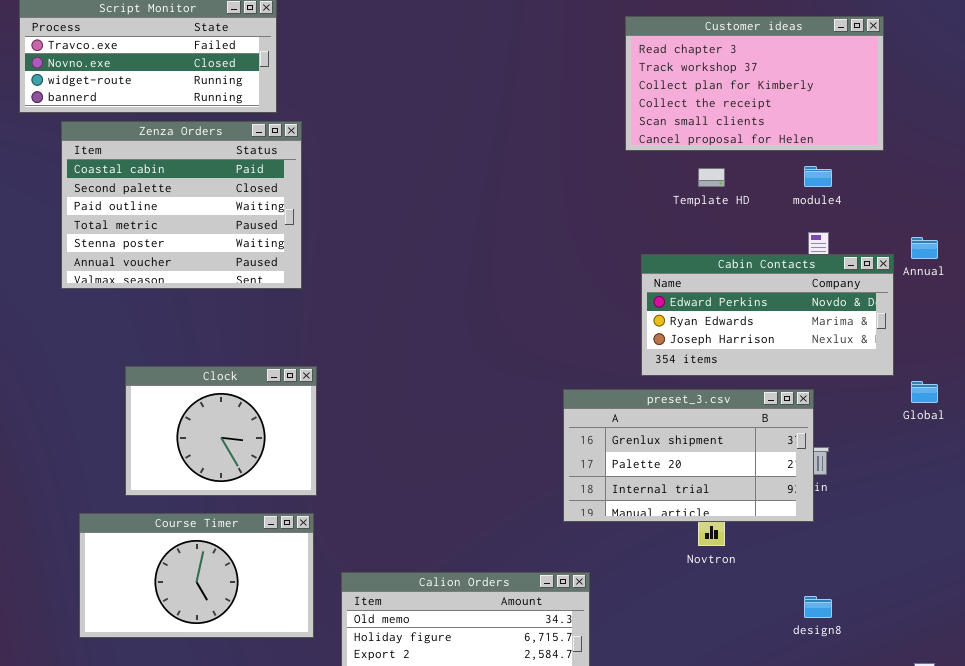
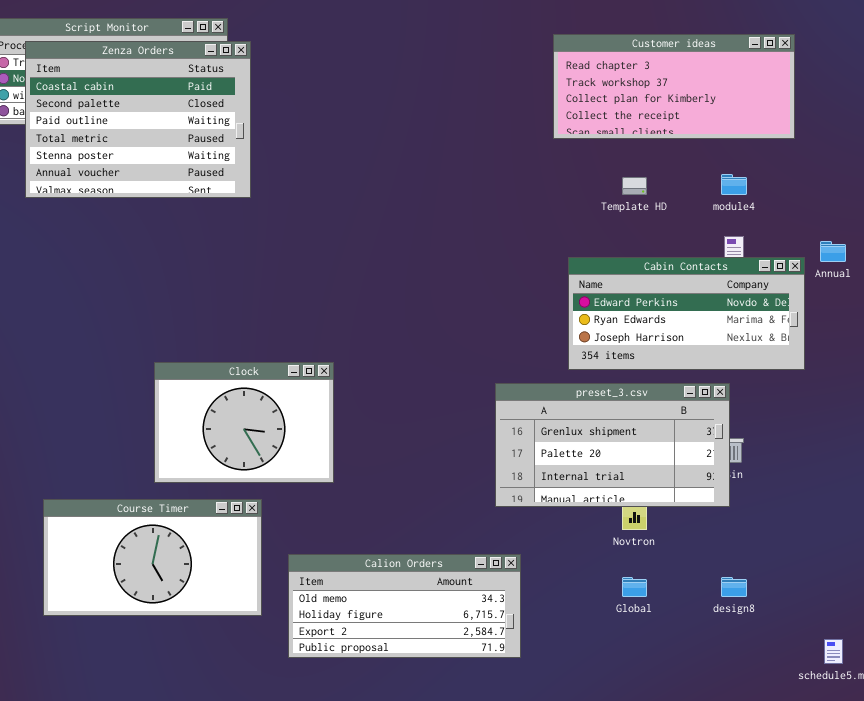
Customer ideas: [625,16,884,151] -> [553,34,795,139], resized
Zenza Orders: [61,121,302,289] -> [25,41,251,198], moved
Clock: [125,366,317,496] -> [154,362,334,483], moved
Global: [911,381,938,403] -> [622,577,647,597], moved

